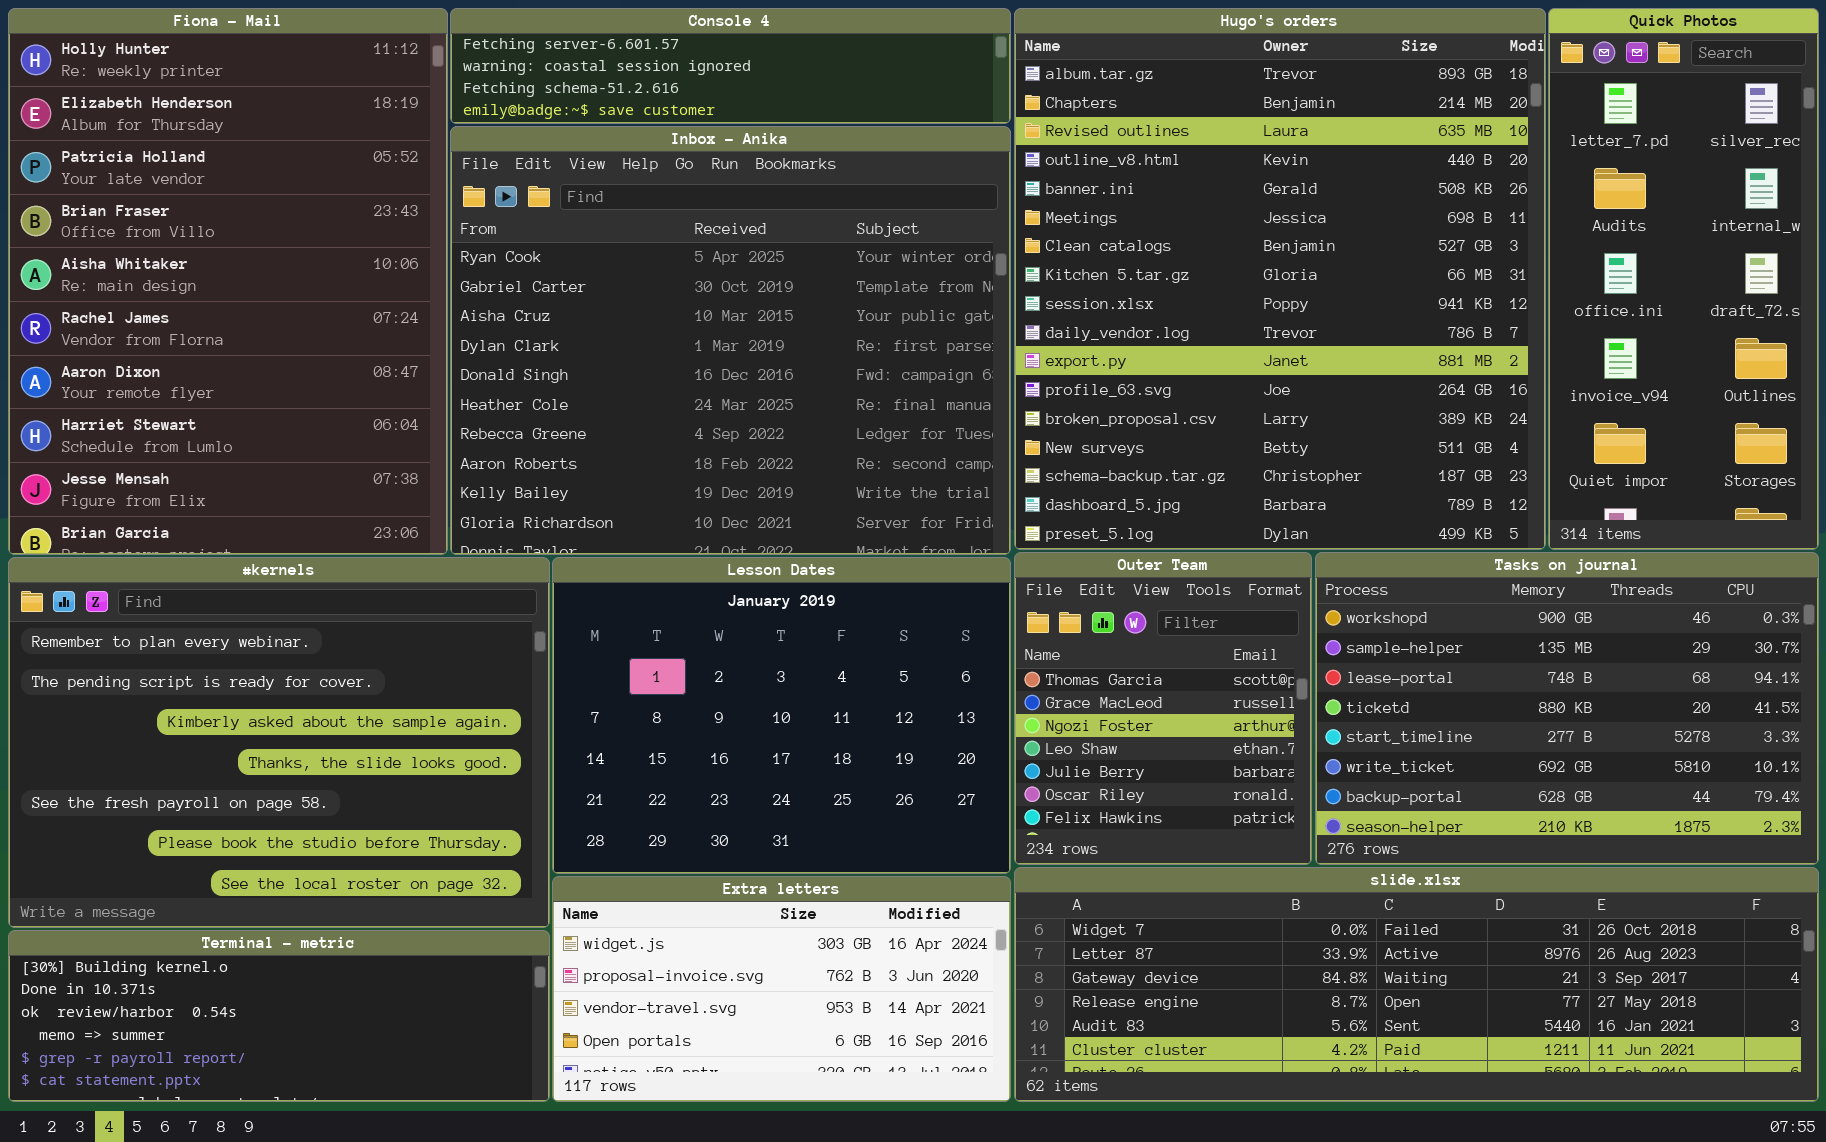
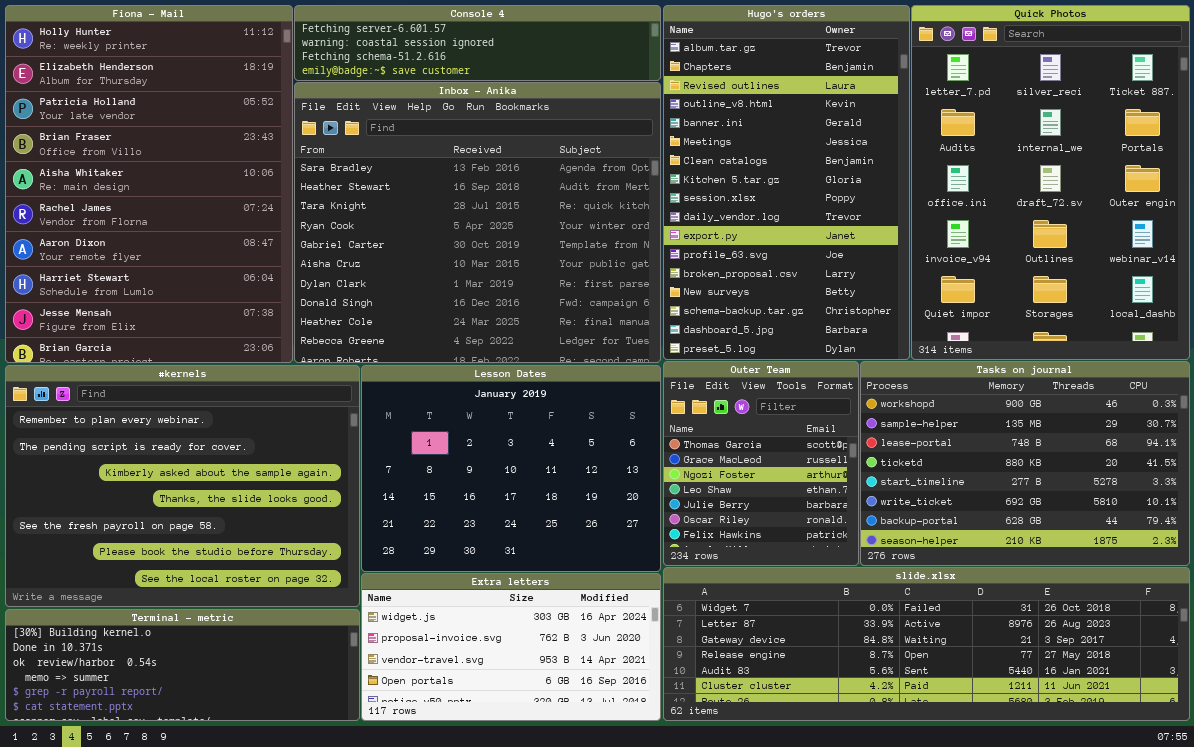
Hugo's orders: [1014,8,1546,550] -> [663,5,910,360], resized
Quick Photos: [1548,8,1819,550] -> [911,5,1190,360], resized
Inbox - Anika: [450,126,1011,555] -> [294,82,661,363], scrolled up 3 rows

